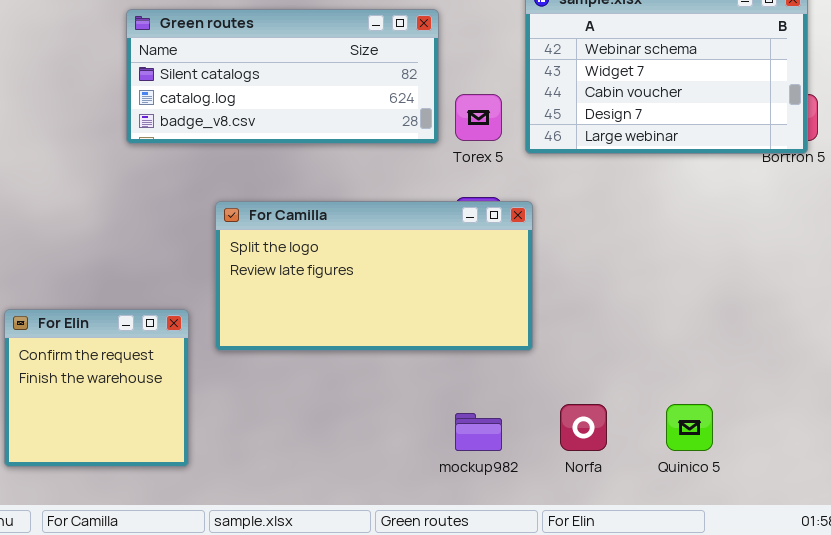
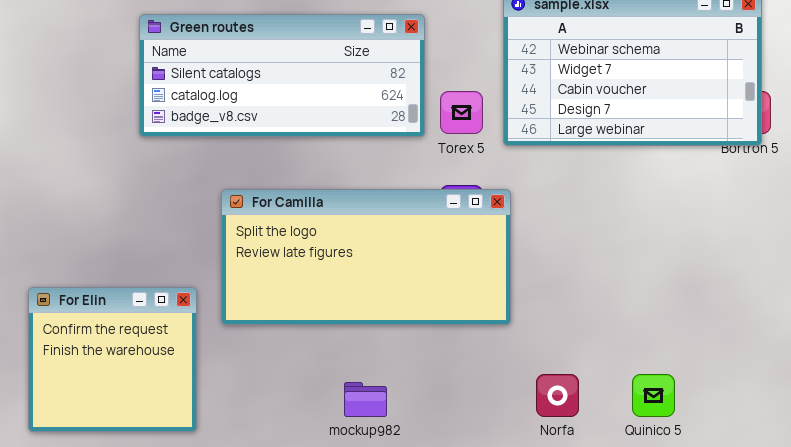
mockup982: [455,413,502,451] -> [344,382,387,417], moved

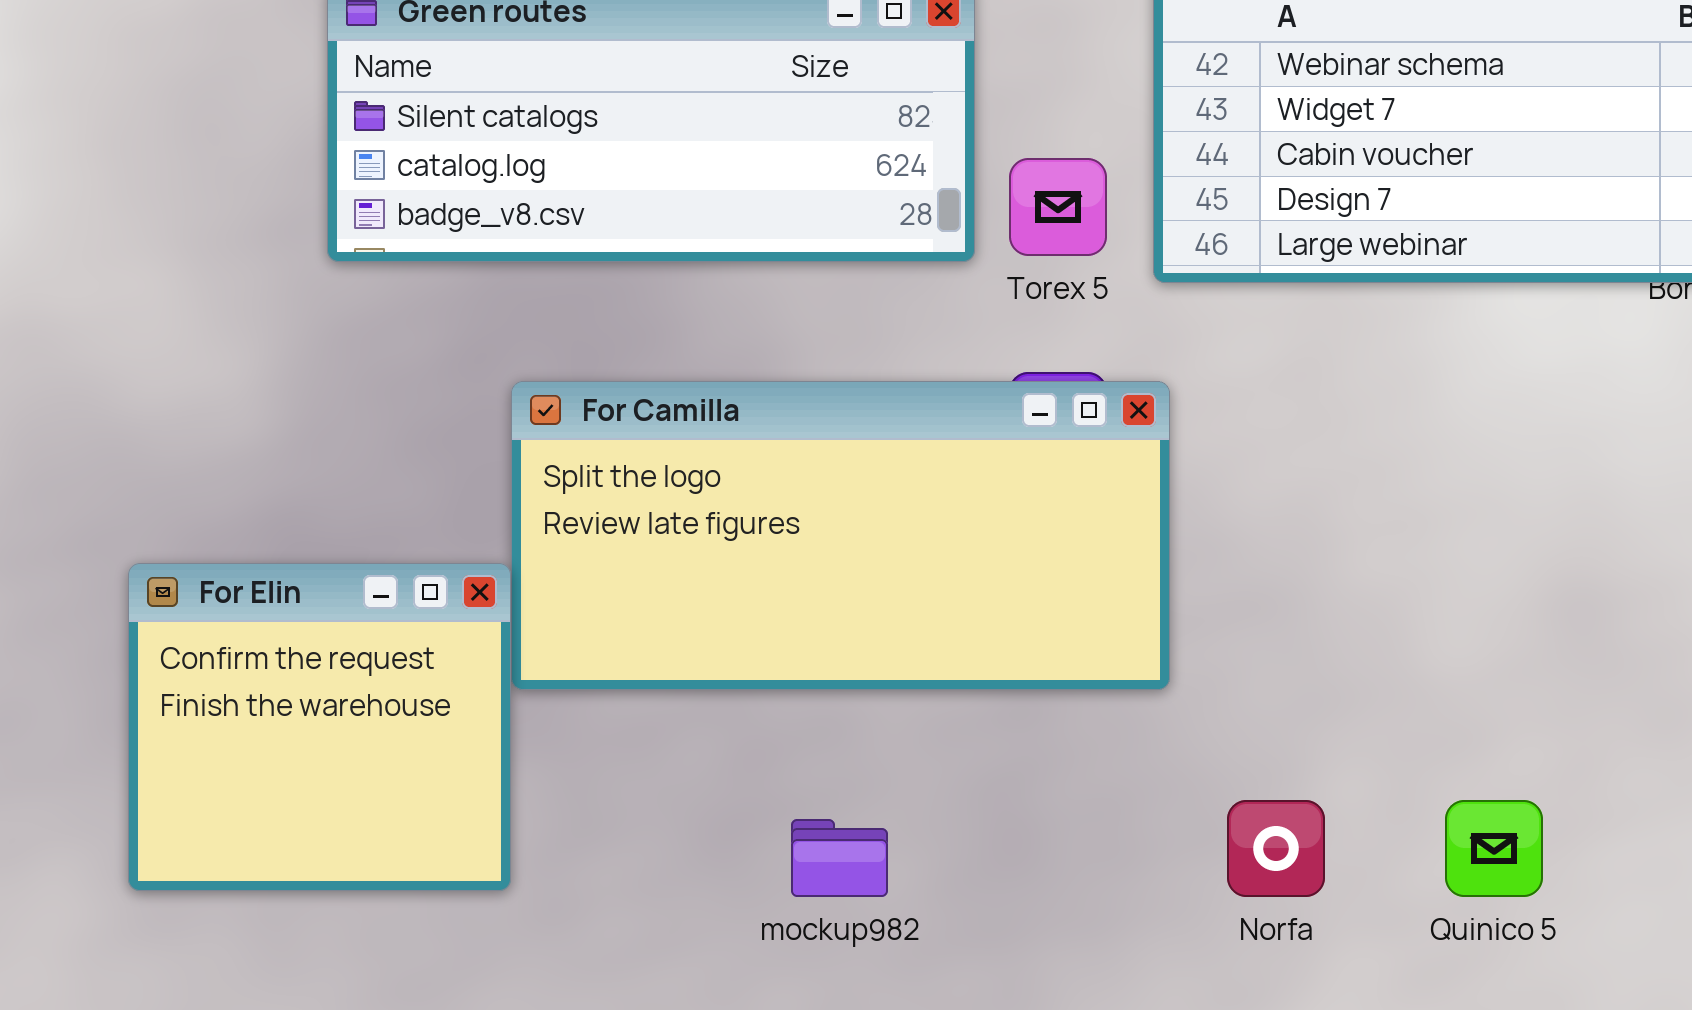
For Elin: [28,287,197,432] -> [128,563,511,891], moved

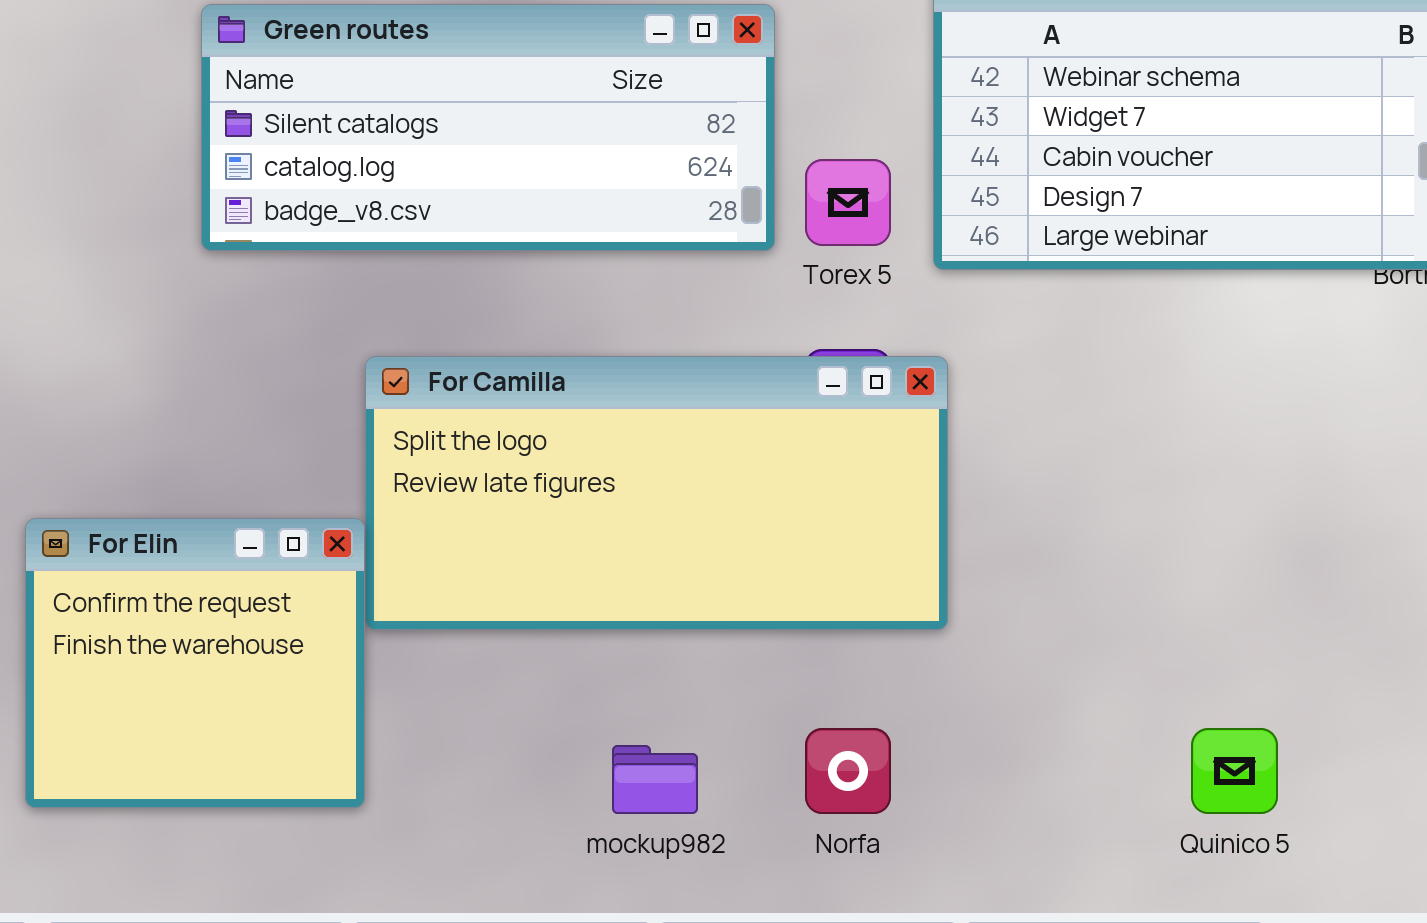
Norfa: [1227,800,1325,897] -> [805,728,891,814], moved

